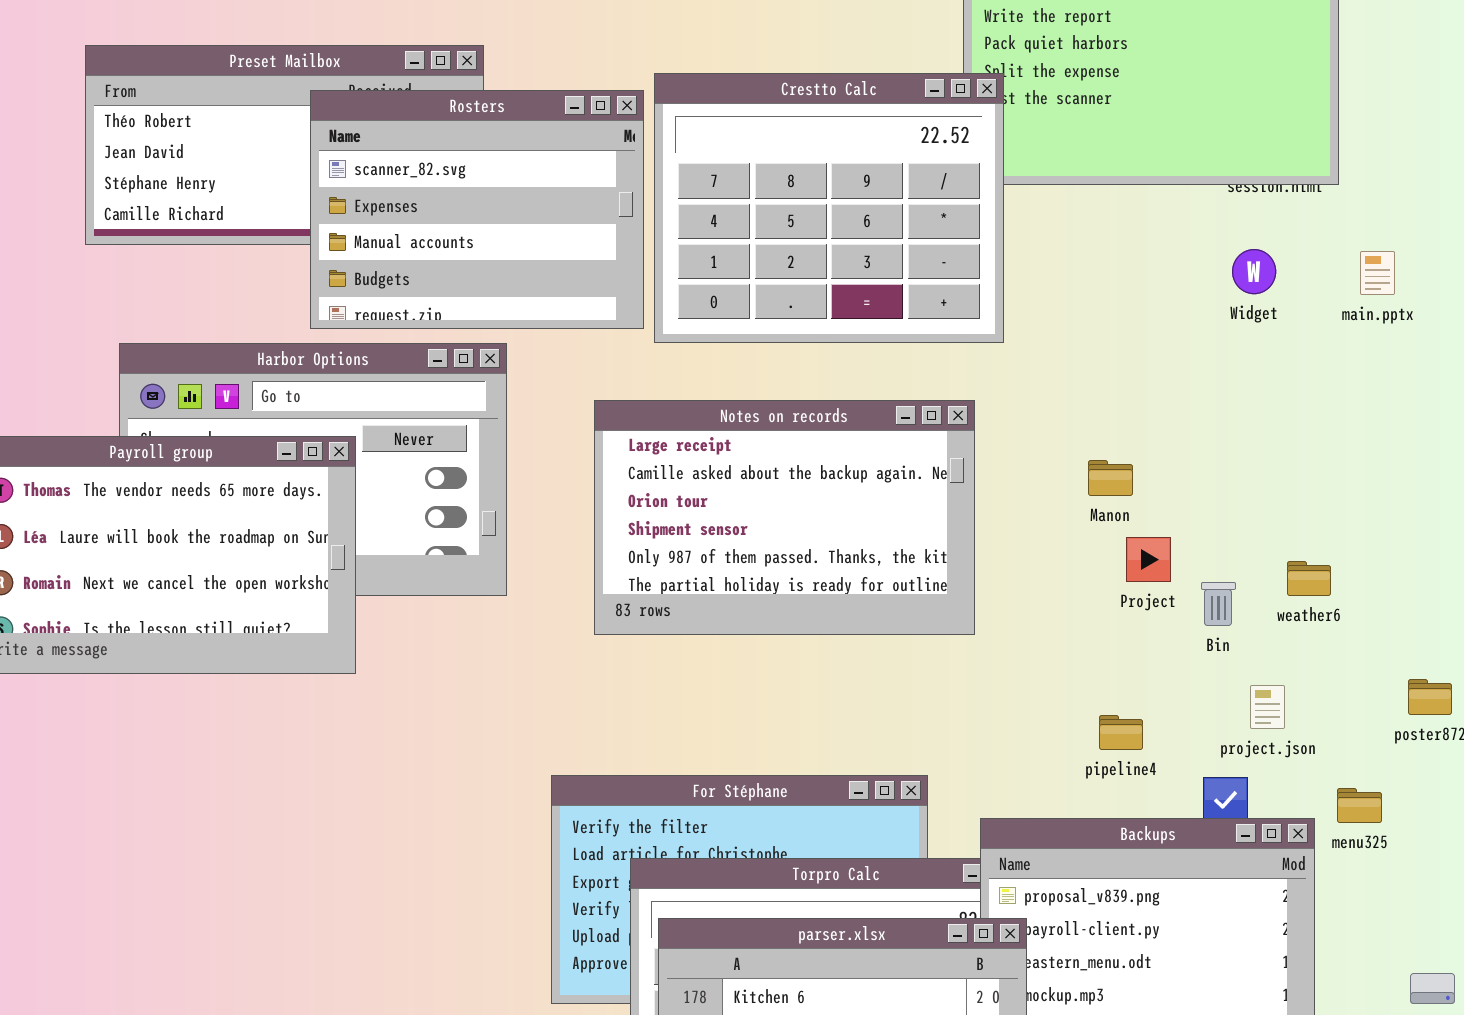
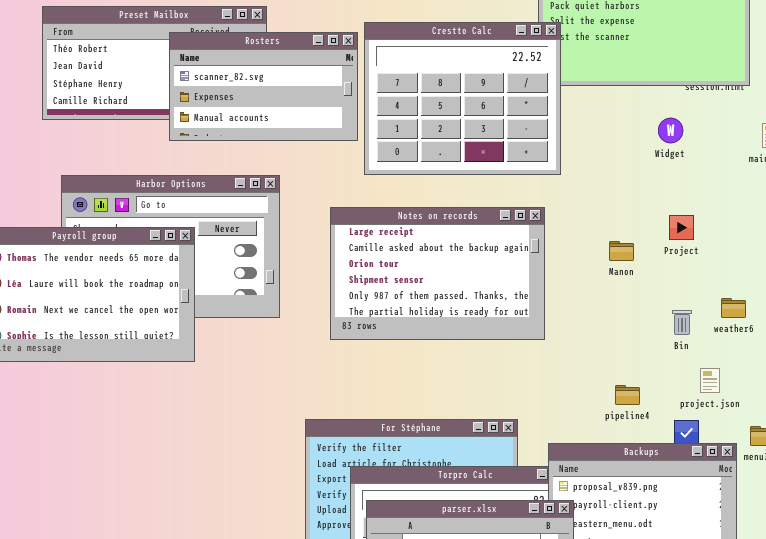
Rosters: [310,90,644,329] -> [169,32,358,141], resized
Widget: [1232,249,1276,294] -> [658,118,683,143], moved
Project: [1126,537,1171,582] -> [669,215,694,240], moved

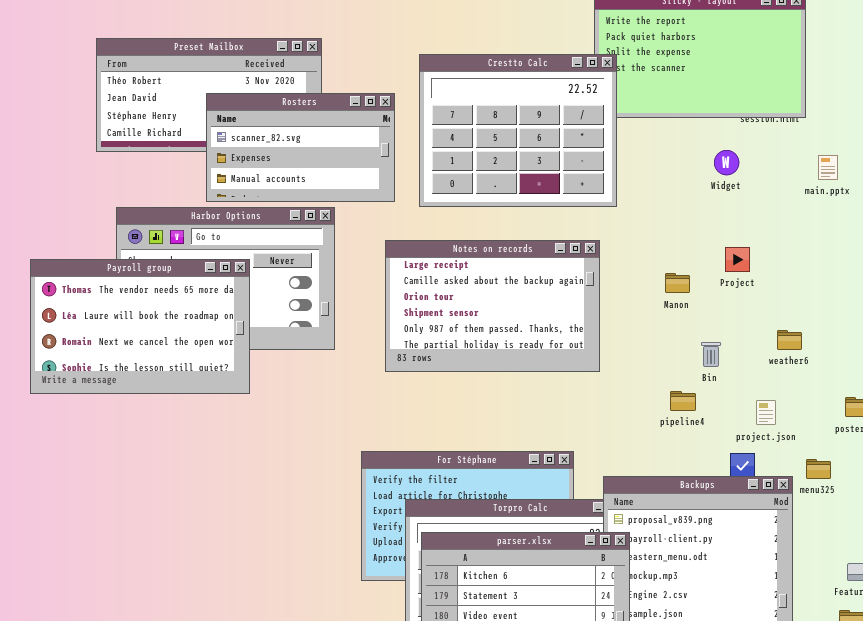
Rosters: [169,32,358,141] -> [206,93,395,202], moved
Bin: [672,310,692,335] -> [701,342,721,367], moved
pipeline4: [615,385,640,405] -> [670,391,696,411], moved

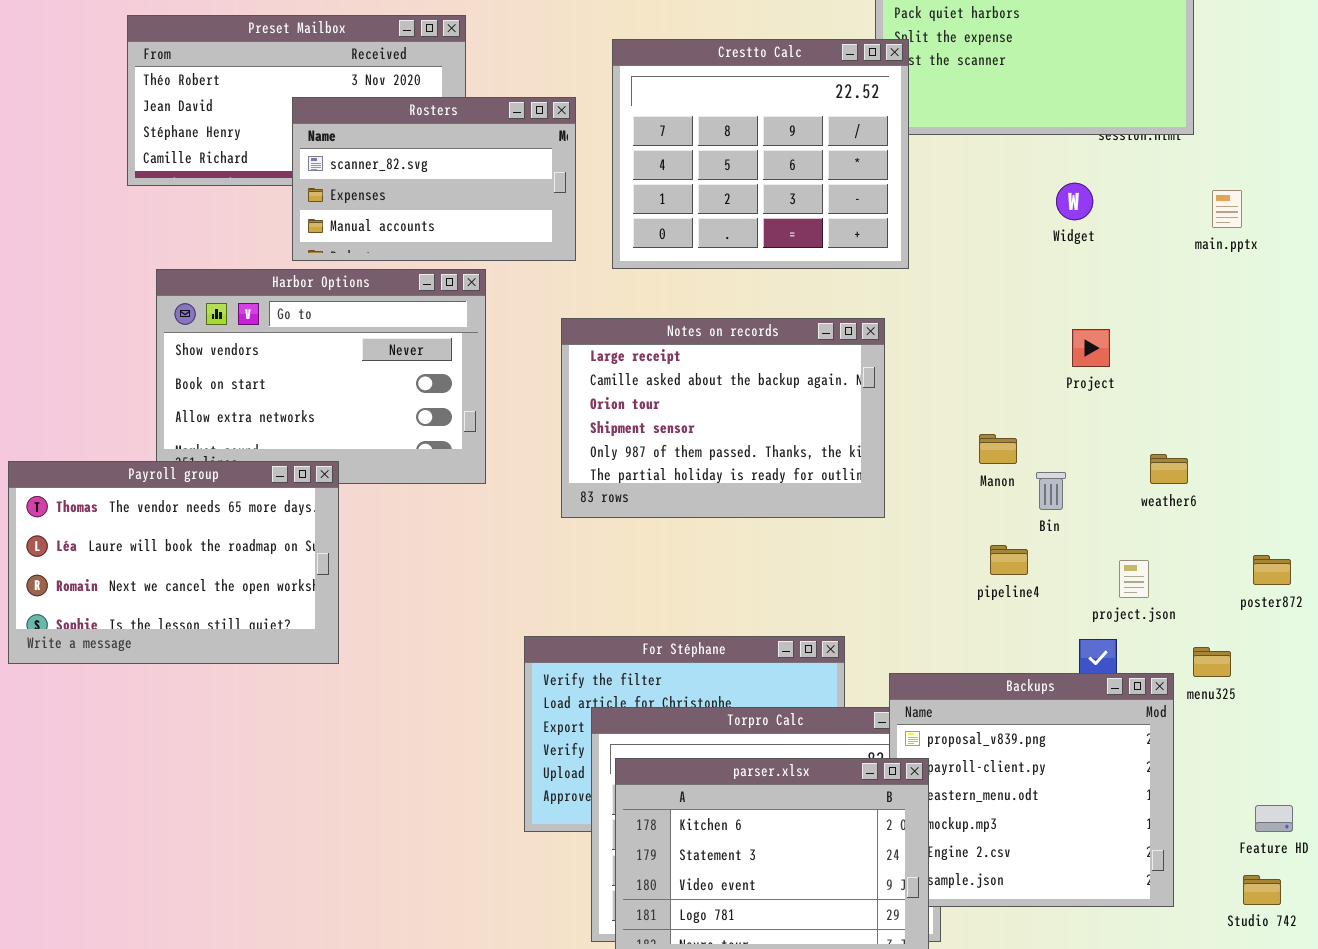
Payroll group: [30,259,250,394] -> [8,461,339,664], moved
Manon: [665,273,690,293] -> [979,434,1017,464], moved

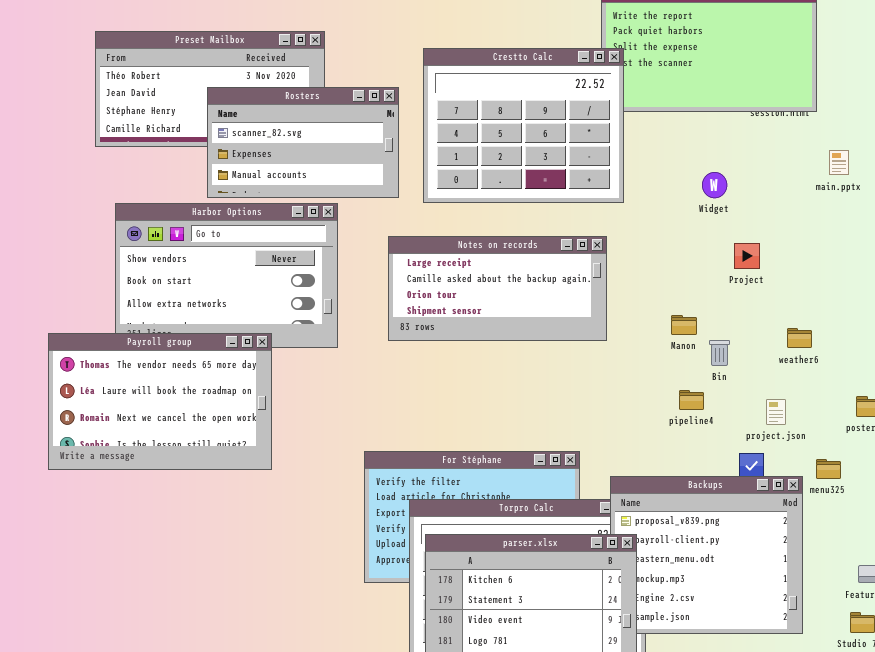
Widget: [1056,183,1093,220] -> [702,172,727,198], moved
Notes on records: [561,318,885,518] -> [388,236,607,341], resized
Payroll group: [8,461,339,664] -> [48,333,272,470], moved

